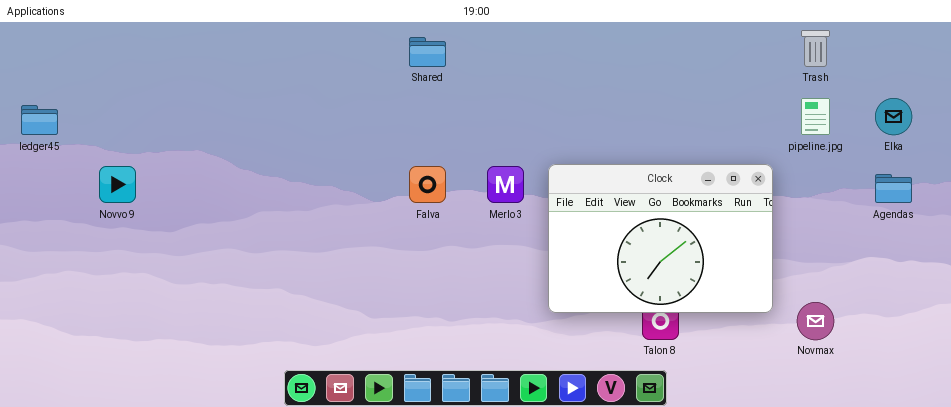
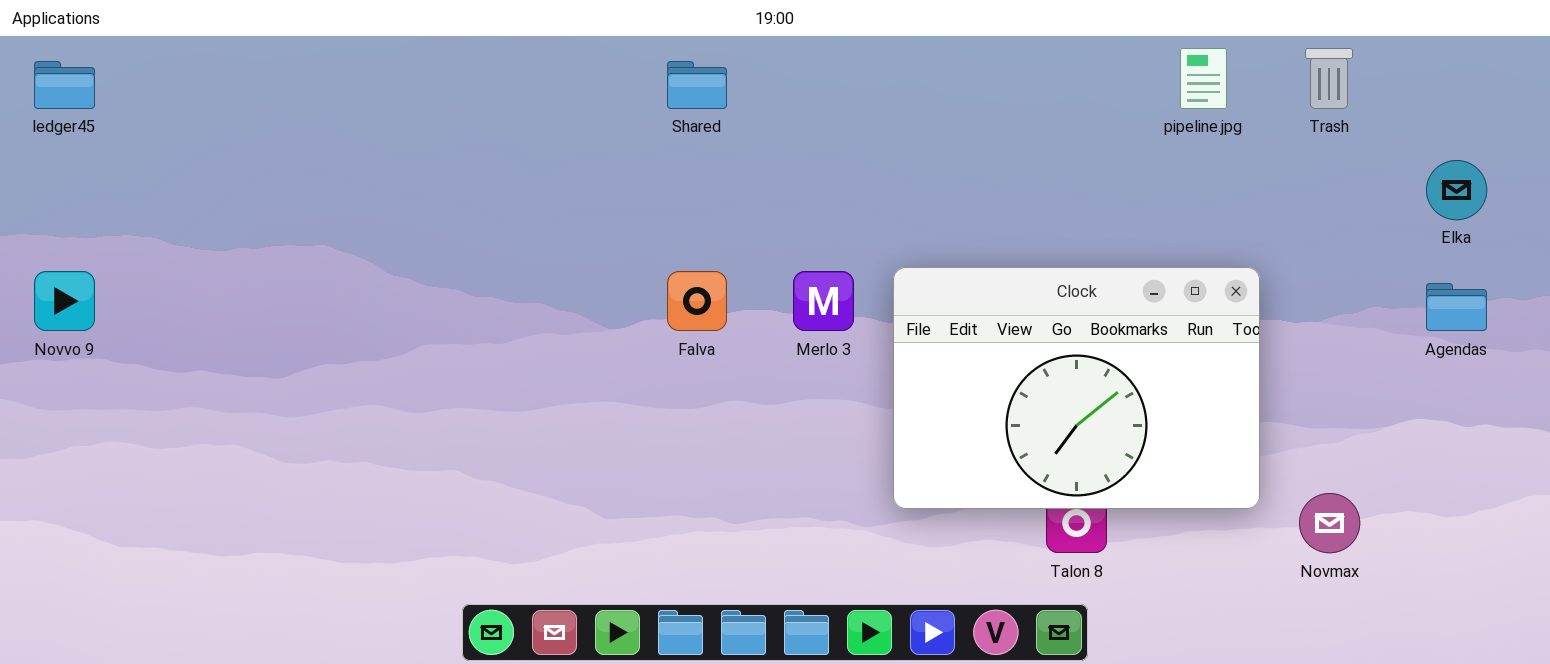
pipeline.jpg: [801,98,830,135] -> [1180,48,1227,109], moved
ledger45: [21,105,58,135] -> [34,61,95,109], moved
Novvo 9: [99,166,136,203] -> [34,271,95,331], moved

